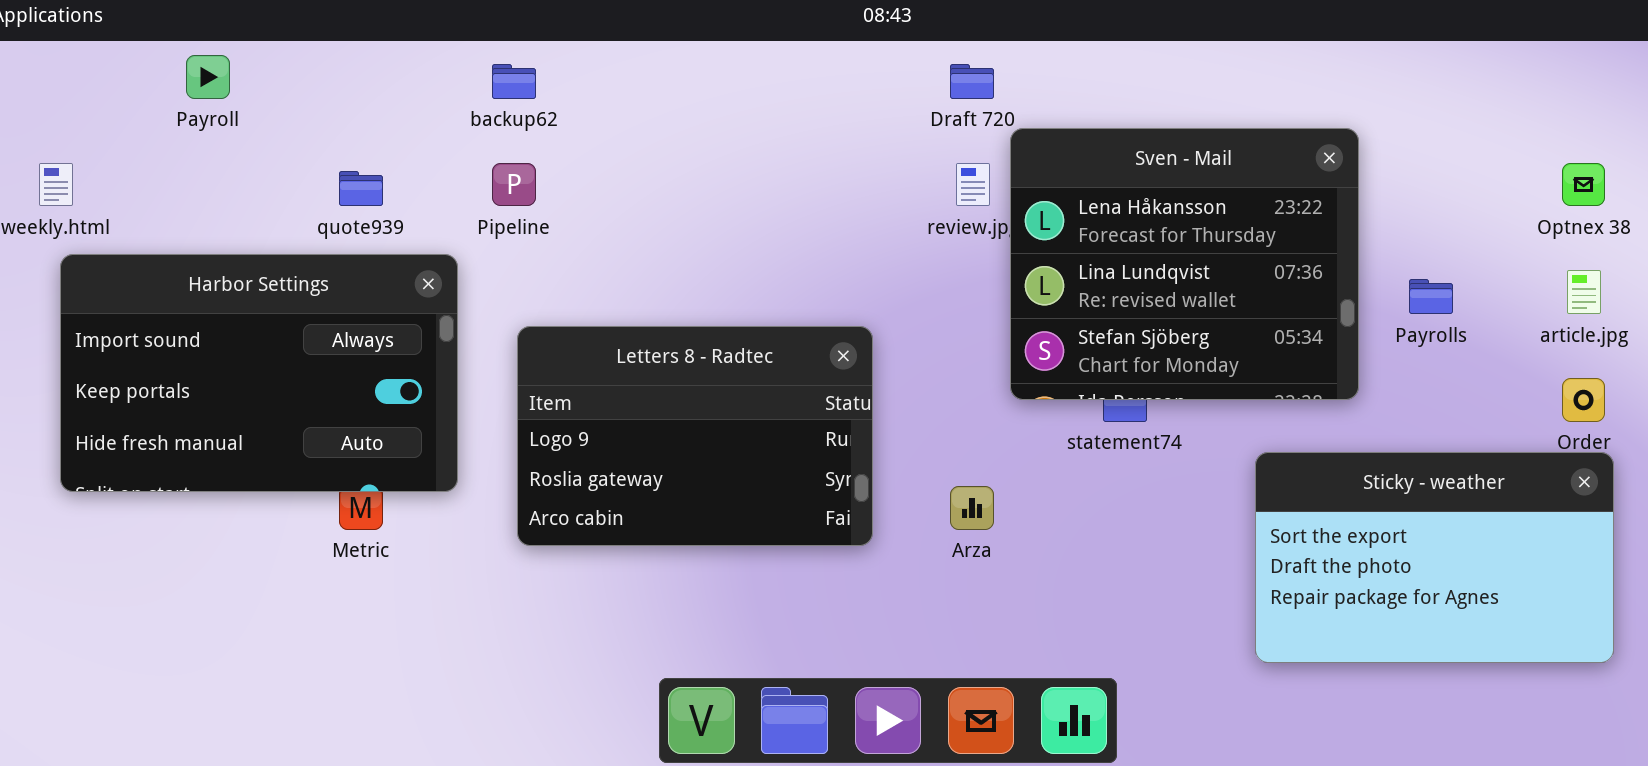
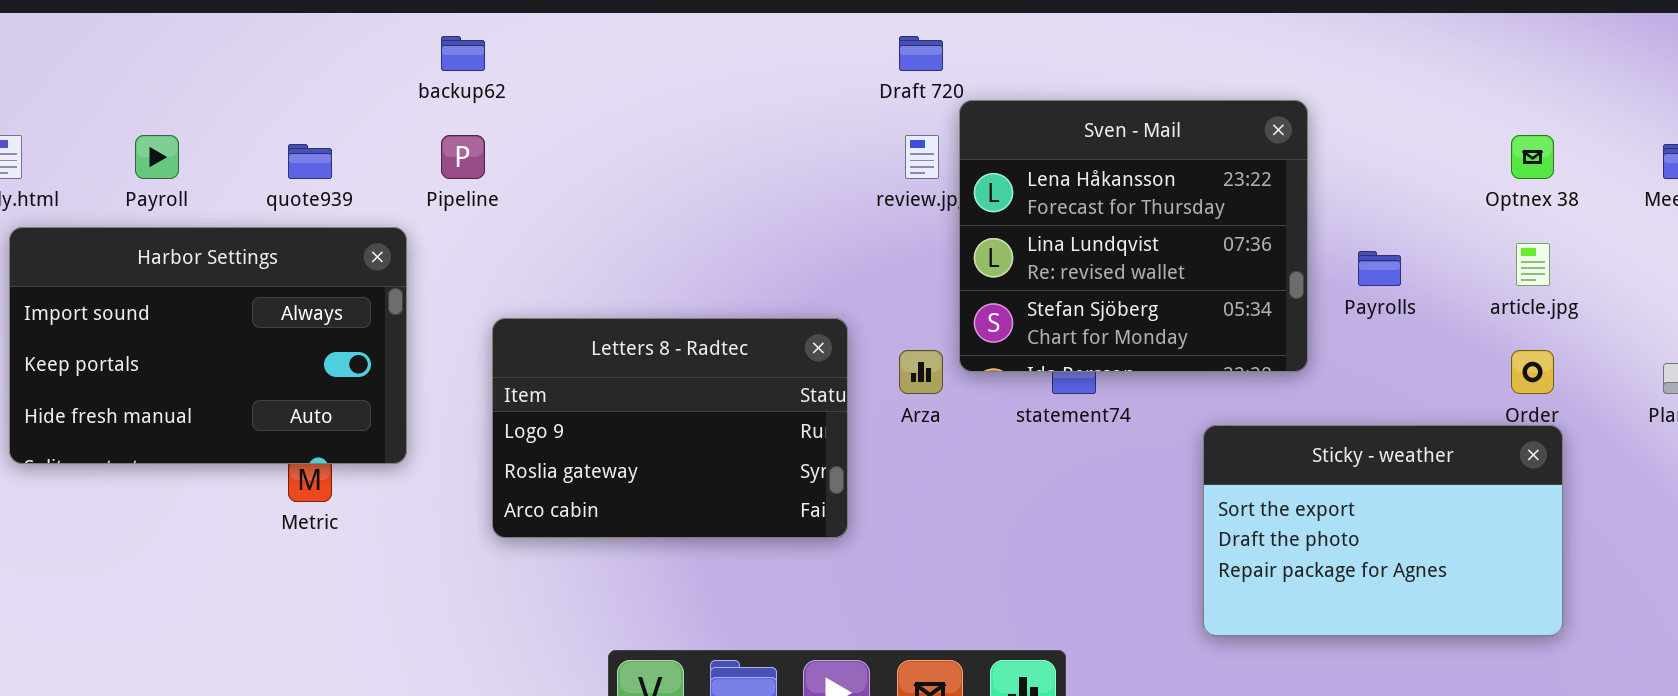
Payroll: [186,55,230,99] -> [135,135,179,179], moved
Letters 8 - Radtec: [517,326,873,546] -> [492,318,848,538], moved
Arza: [950,486,994,530] -> [899,350,943,394], moved

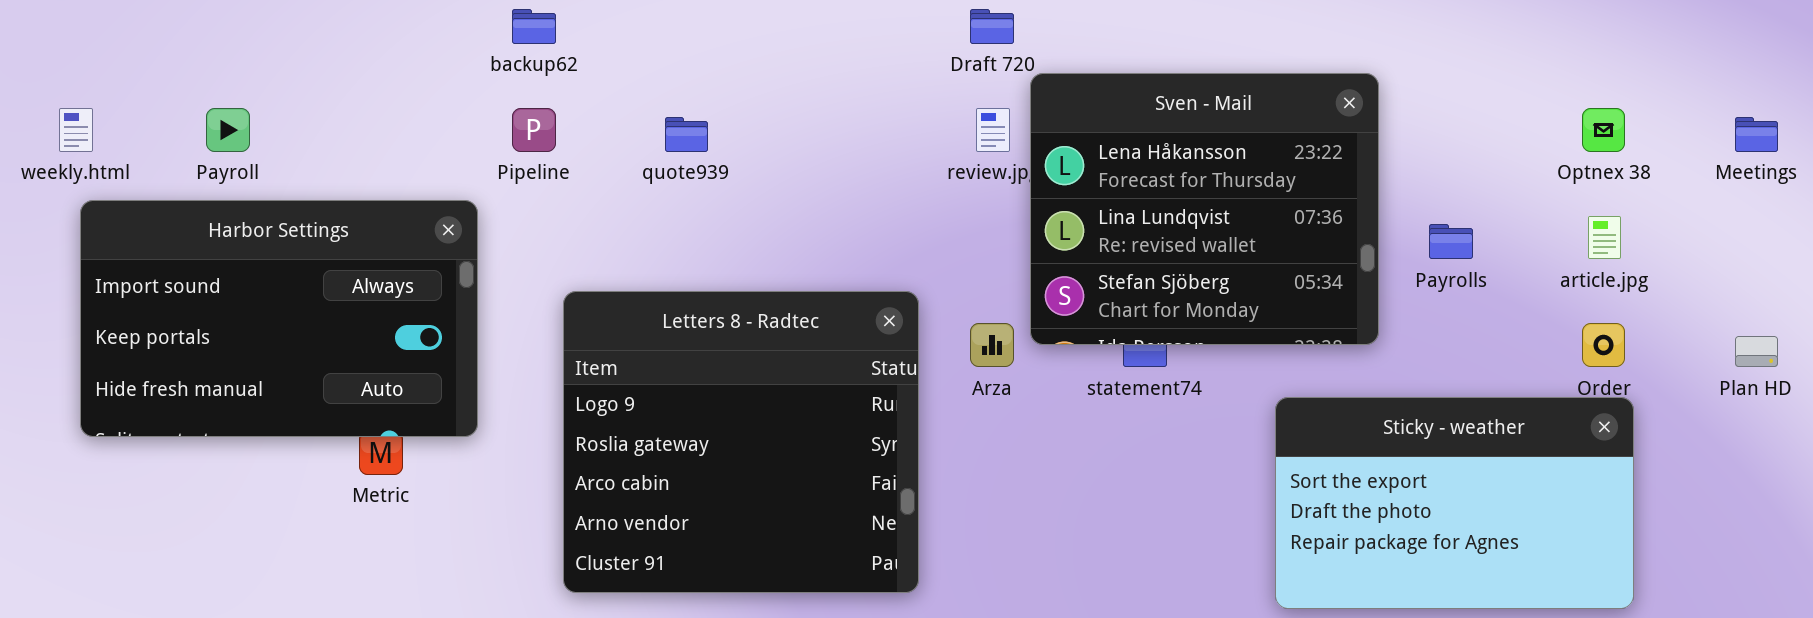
quote939: [288,144,332,179] -> [665,117,708,152], moved
Letters 8 - Radtec: [492,318,848,538] -> [563,291,919,593], resized

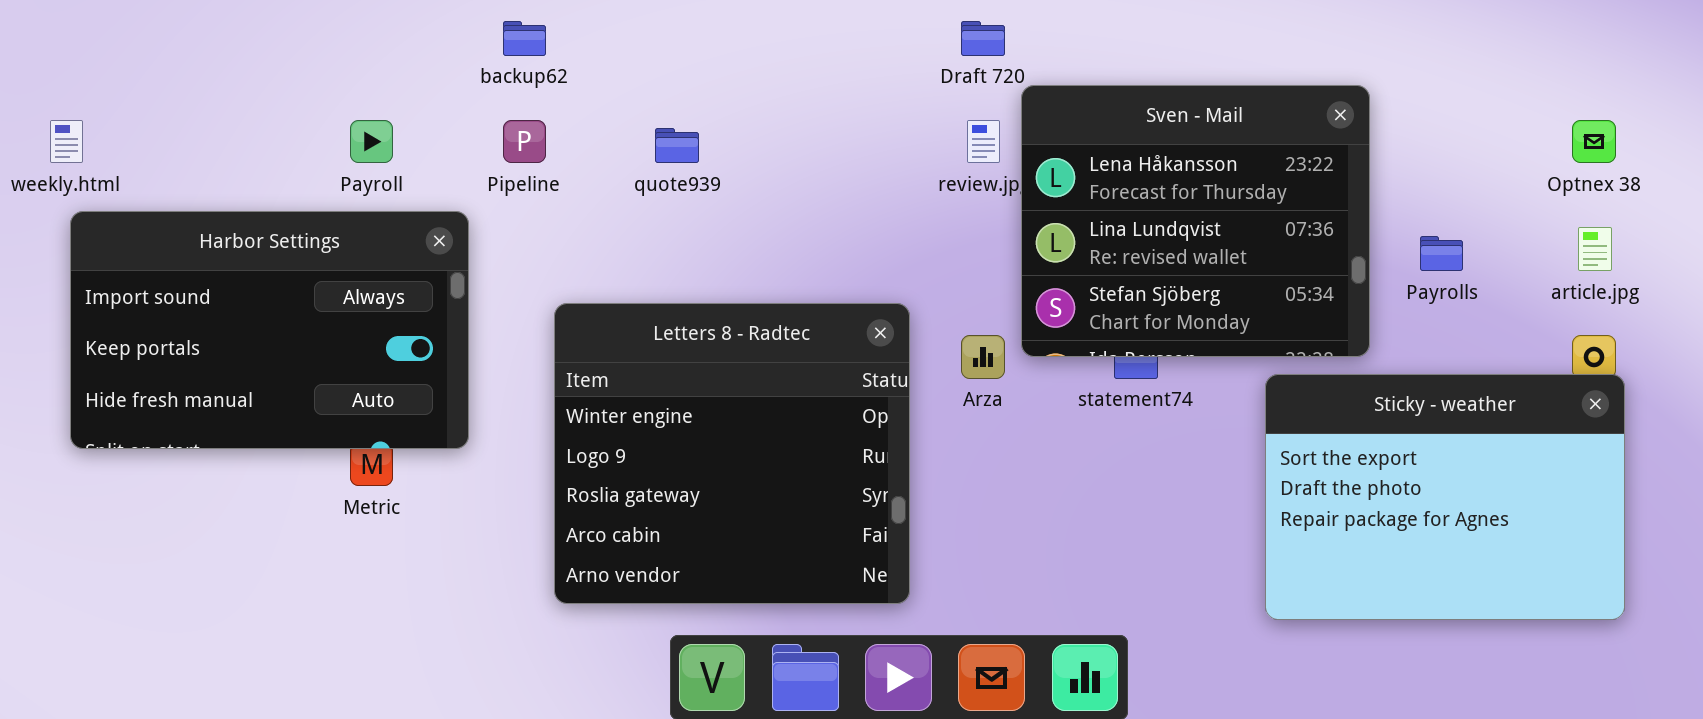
Payroll: [206,108,250,152] -> [350,120,393,163], moved
Letters 8 - Radtec: [563,291,919,593] -> [554,303,910,604], scrolled up 1 row
Sticky - weather: [1275,397,1634,609] -> [1265,374,1625,620], resized

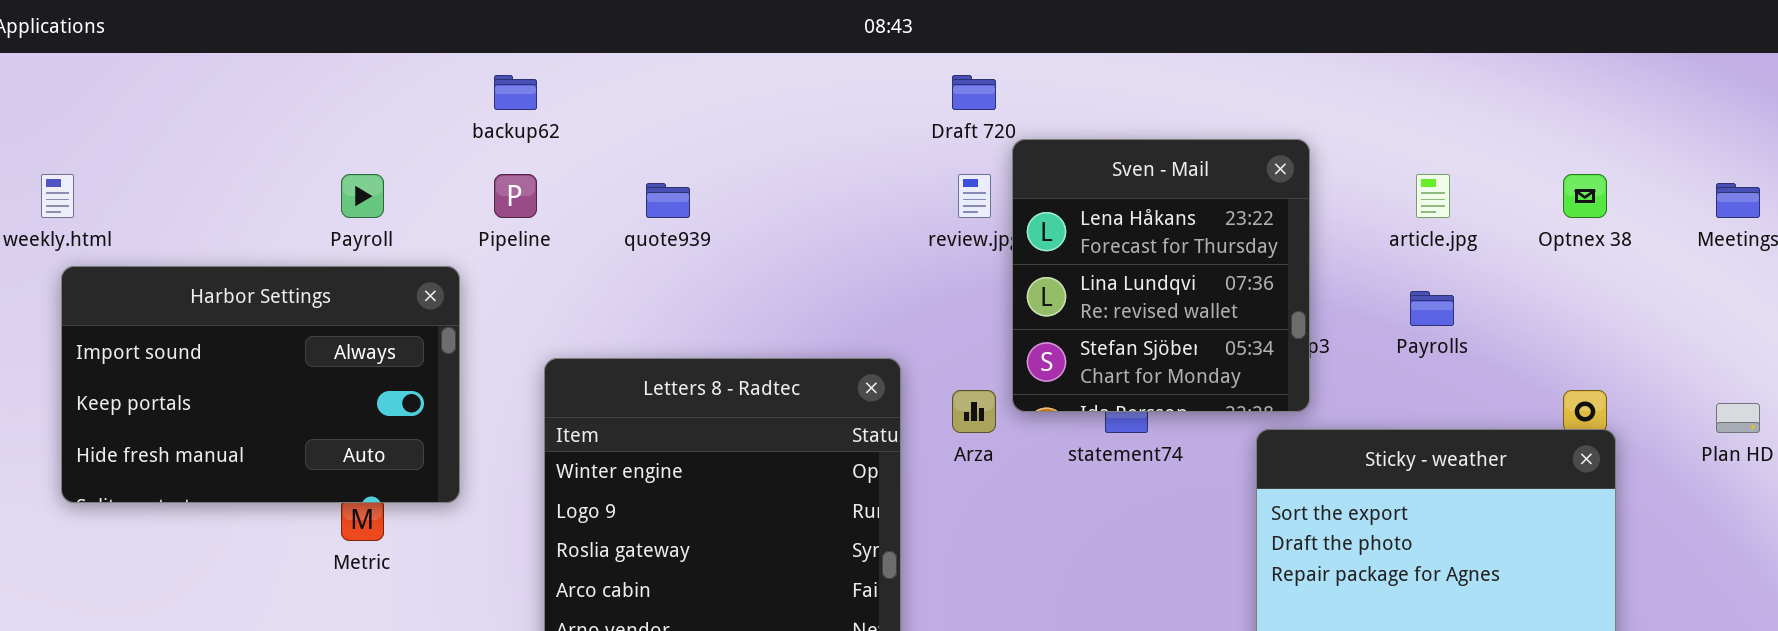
Sven - Mail: [1021,85,1370,357] -> [1012,139,1310,412], resized
article.jpg: [1578,227,1612,271] -> [1416,174,1450,218], moved

